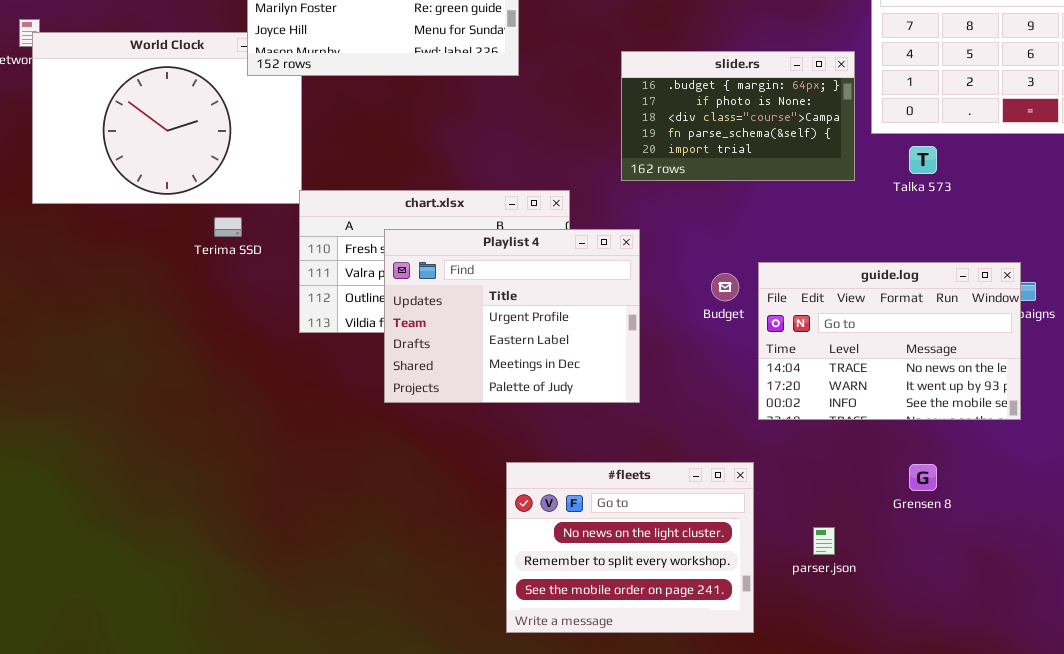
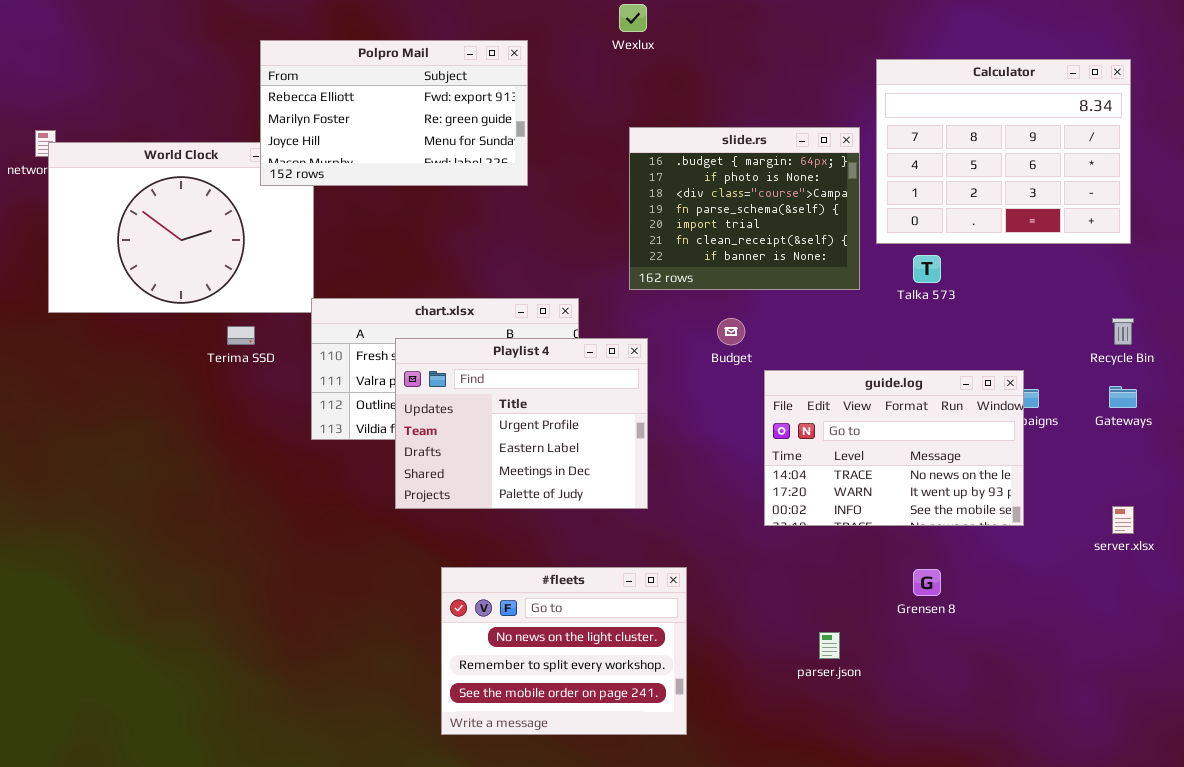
slide.rs: [621,51,855,181] -> [629,127,860,290], resized
Budget: [711,273,739,301] -> [717,318,745,345], moved
#fleets: [506,462,754,633] -> [441,567,687,735], moved

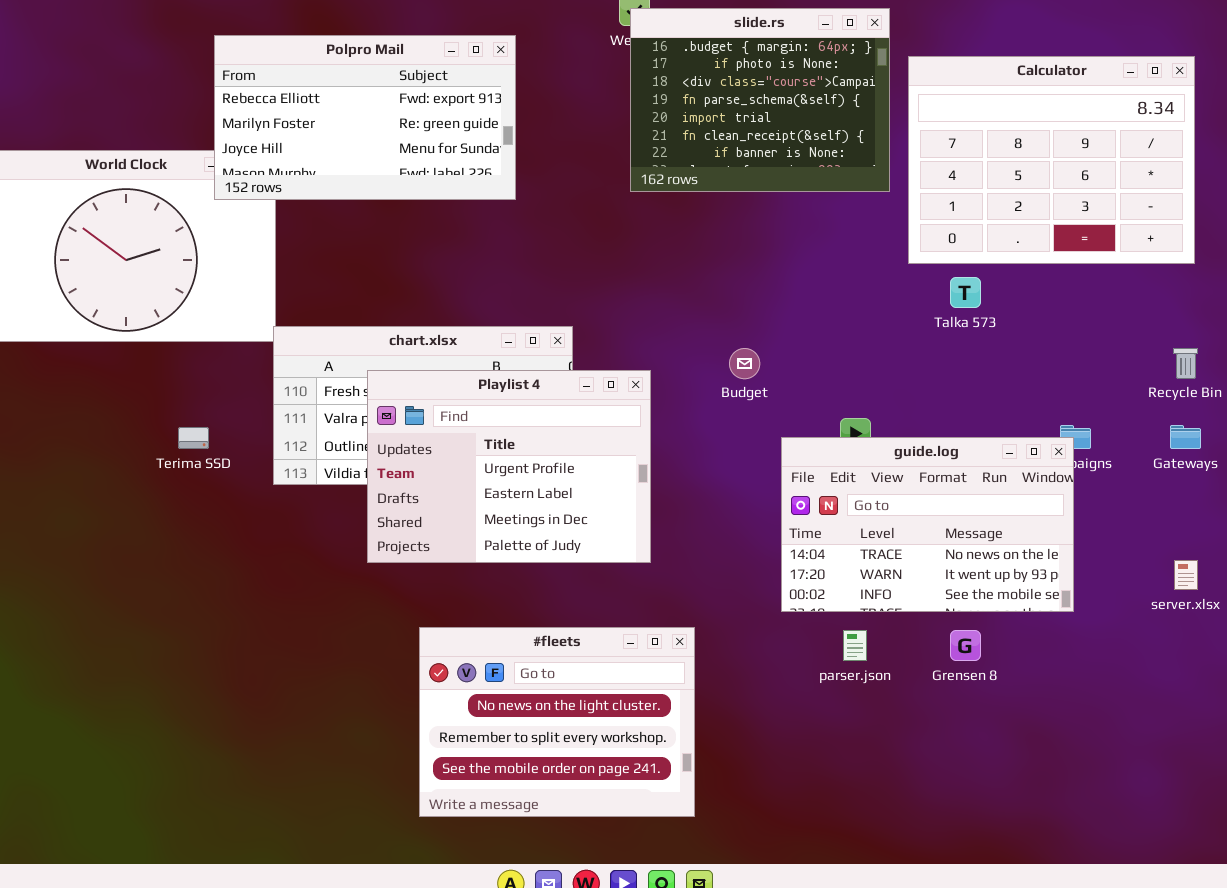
slide.rs: [629,127,860,290] -> [630,8,890,192], moved
Terima SSD: [227,326,255,345] -> [178,427,209,449], moved
guide.log: [764,370,1024,526] -> [781,437,1074,612], moved
parser.json: [819,632,840,659] -> [843,630,867,661], moved

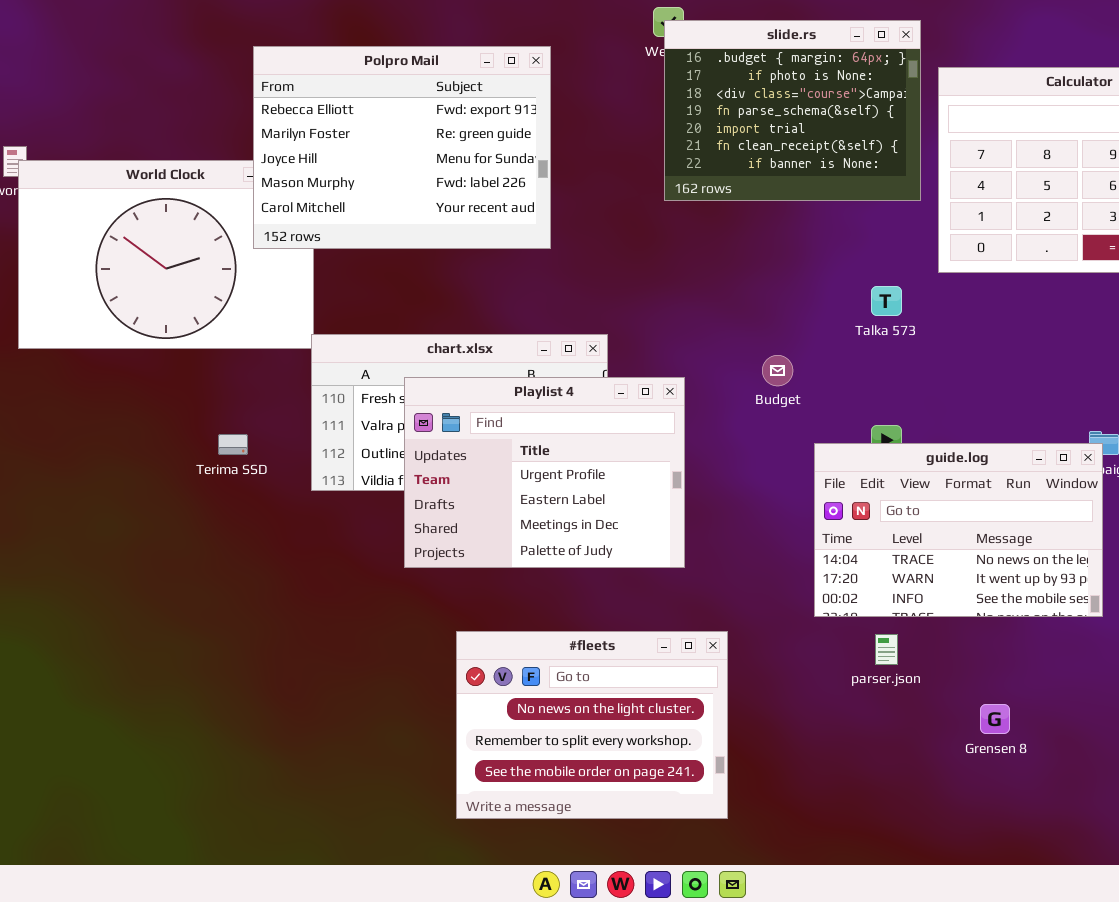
Polpro Mail: [214,35,516,200] -> [253,46,551,249], resized
Talka 573: [950,277,981,308] -> [871,286,902,316], moved
Grensen 8: [950,630,981,661] -> [980,704,1010,734], moved

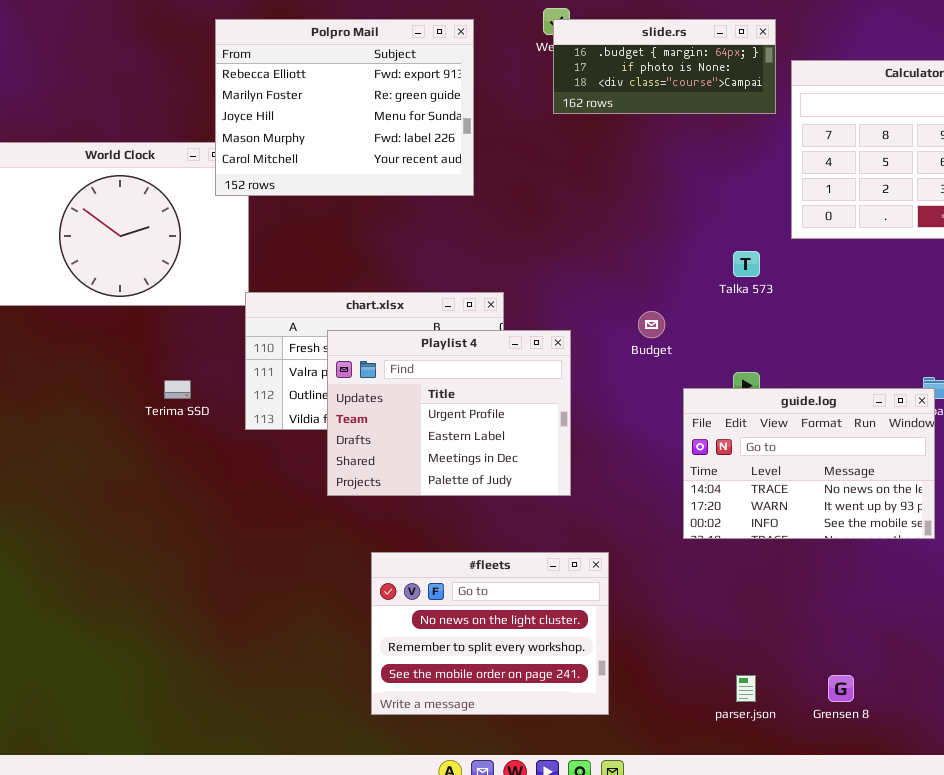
slide.rs: [664,20,921,201] -> [553,19,776,114], resized
Polpro Mail: [253,46,551,249] -> [215,19,474,196], moved
parser.json: [875,634,898,665] -> [736,675,756,702], moved
Grensen 8: [980,704,1010,734] -> [828,675,854,702], moved

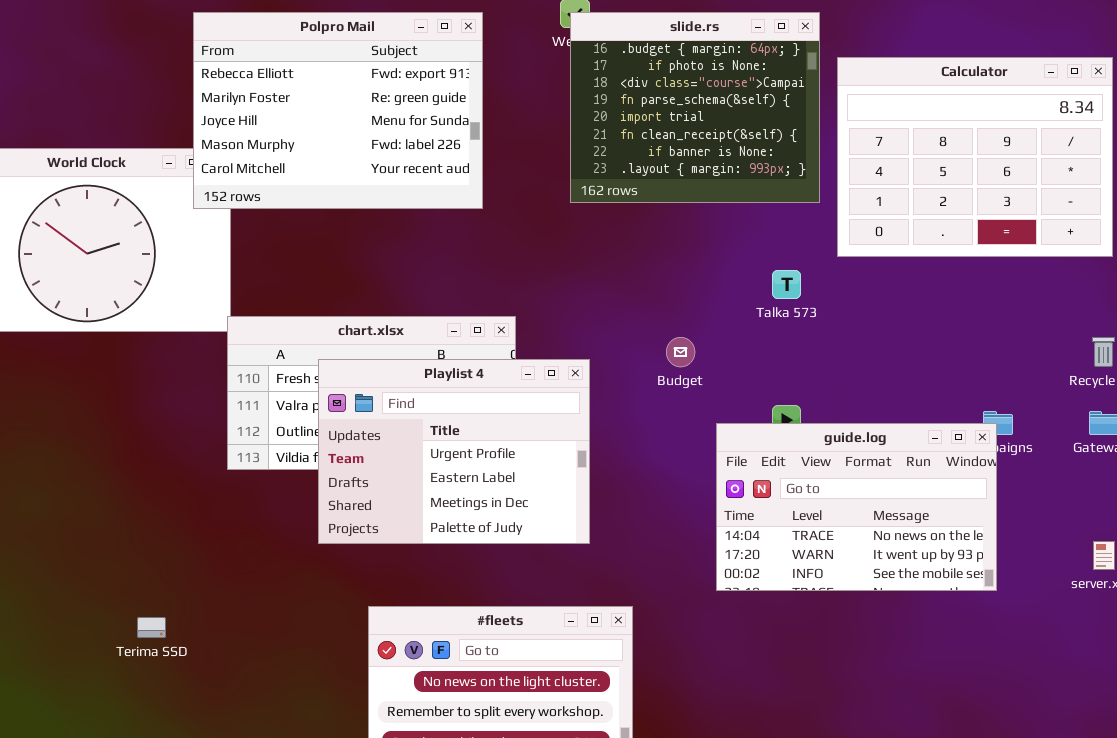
slide.rs: [553,19,776,114] -> [570,12,820,203], resized
Terima SSD: [164,380,191,399] -> [137,617,166,638], moved

